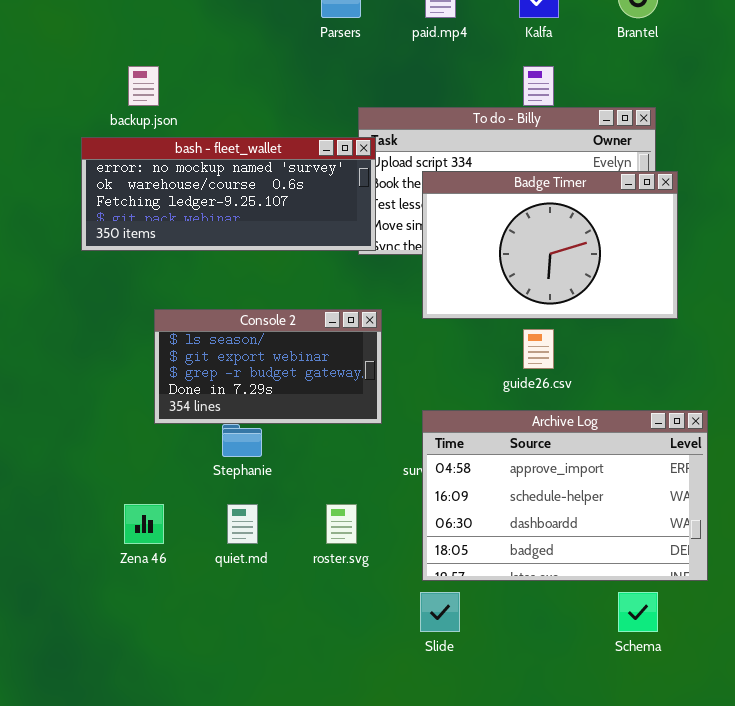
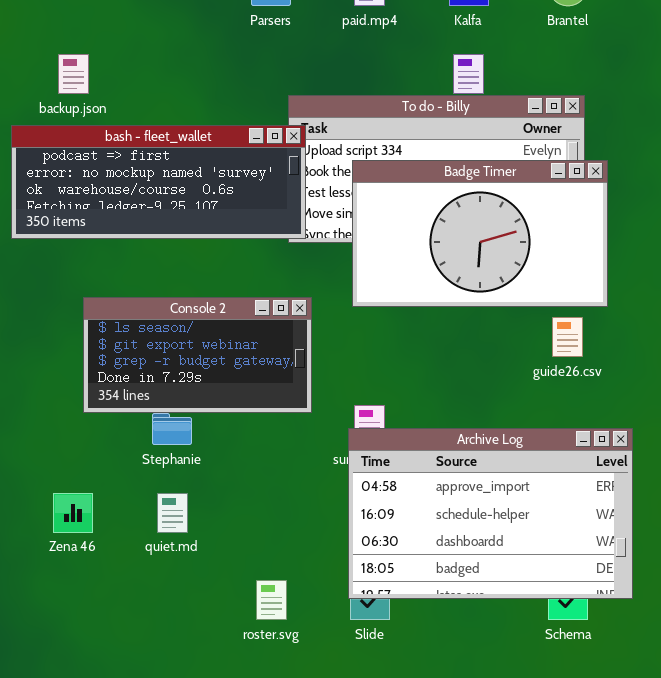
bash - fleet_wallet: [81,137,376,251] -> [11,125,306,239], scrolled up 1 row
guide26.csv: [523,329,554,369] -> [552,317,583,357], moved
Archive Log: [422,410,708,581] -> [348,428,633,599], moved
roster.svg: [326,504,357,544] -> [256,580,287,620], moved

